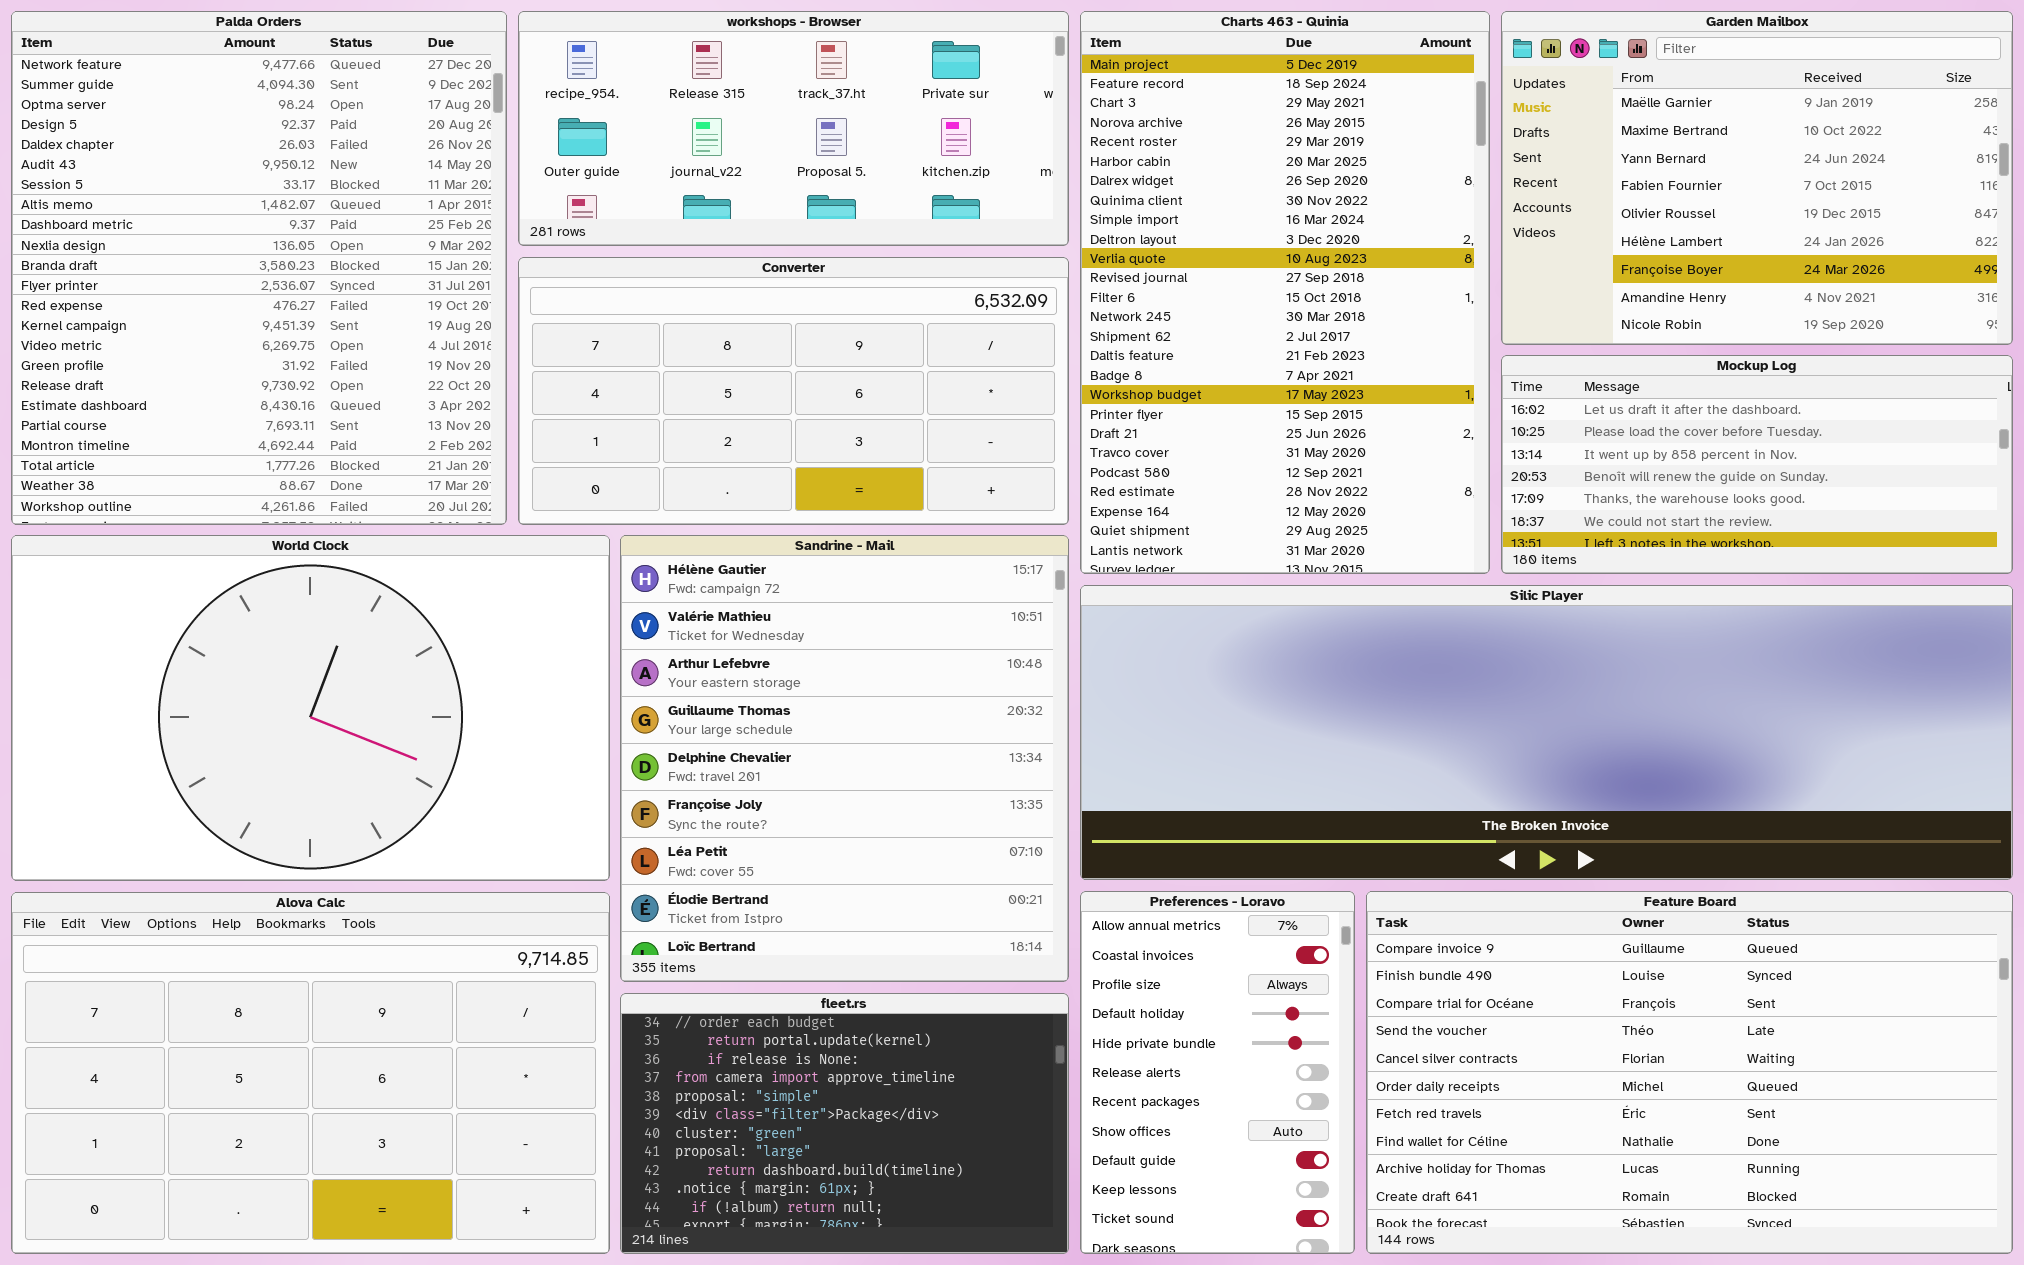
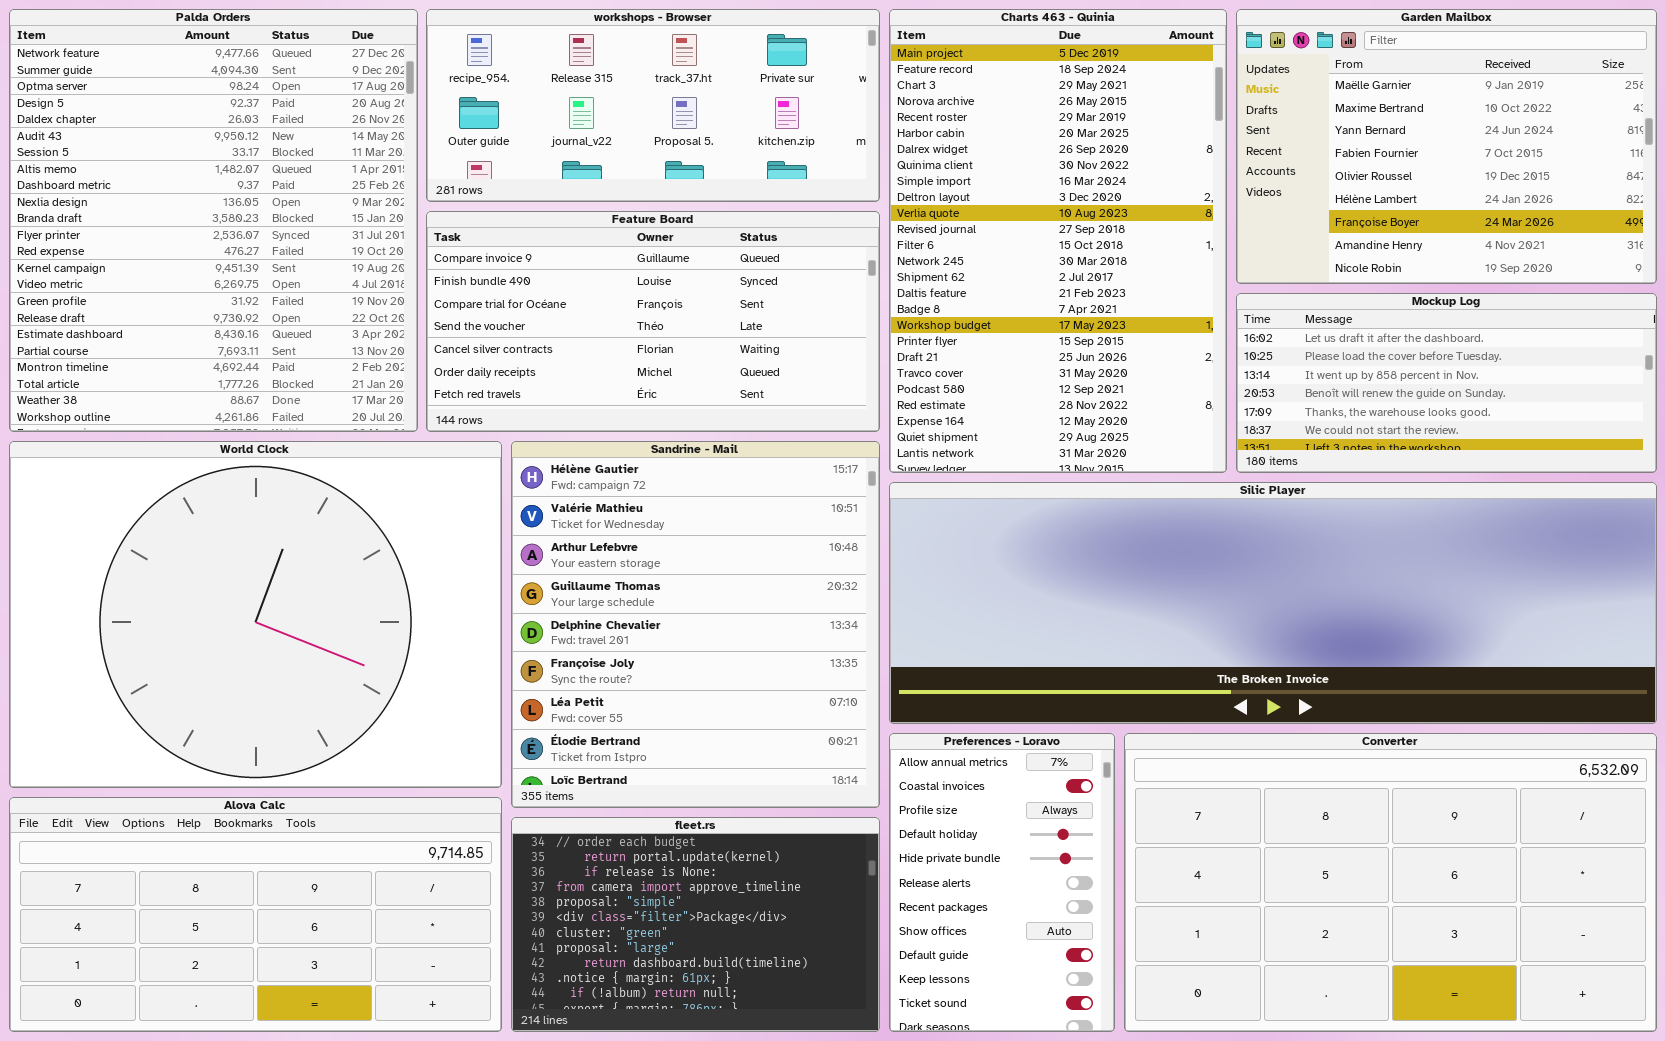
Converter: [518,257,1069,525] -> [1124,733,1657,1032], moved, resized
World Clock: [11,535,610,881] -> [9,441,502,788], resized
Feature Board: [1366,891,2013,1254] -> [426,211,880,432], moved, resized
Alova Calc: [11,892,610,1254] -> [9,797,502,1032], resized

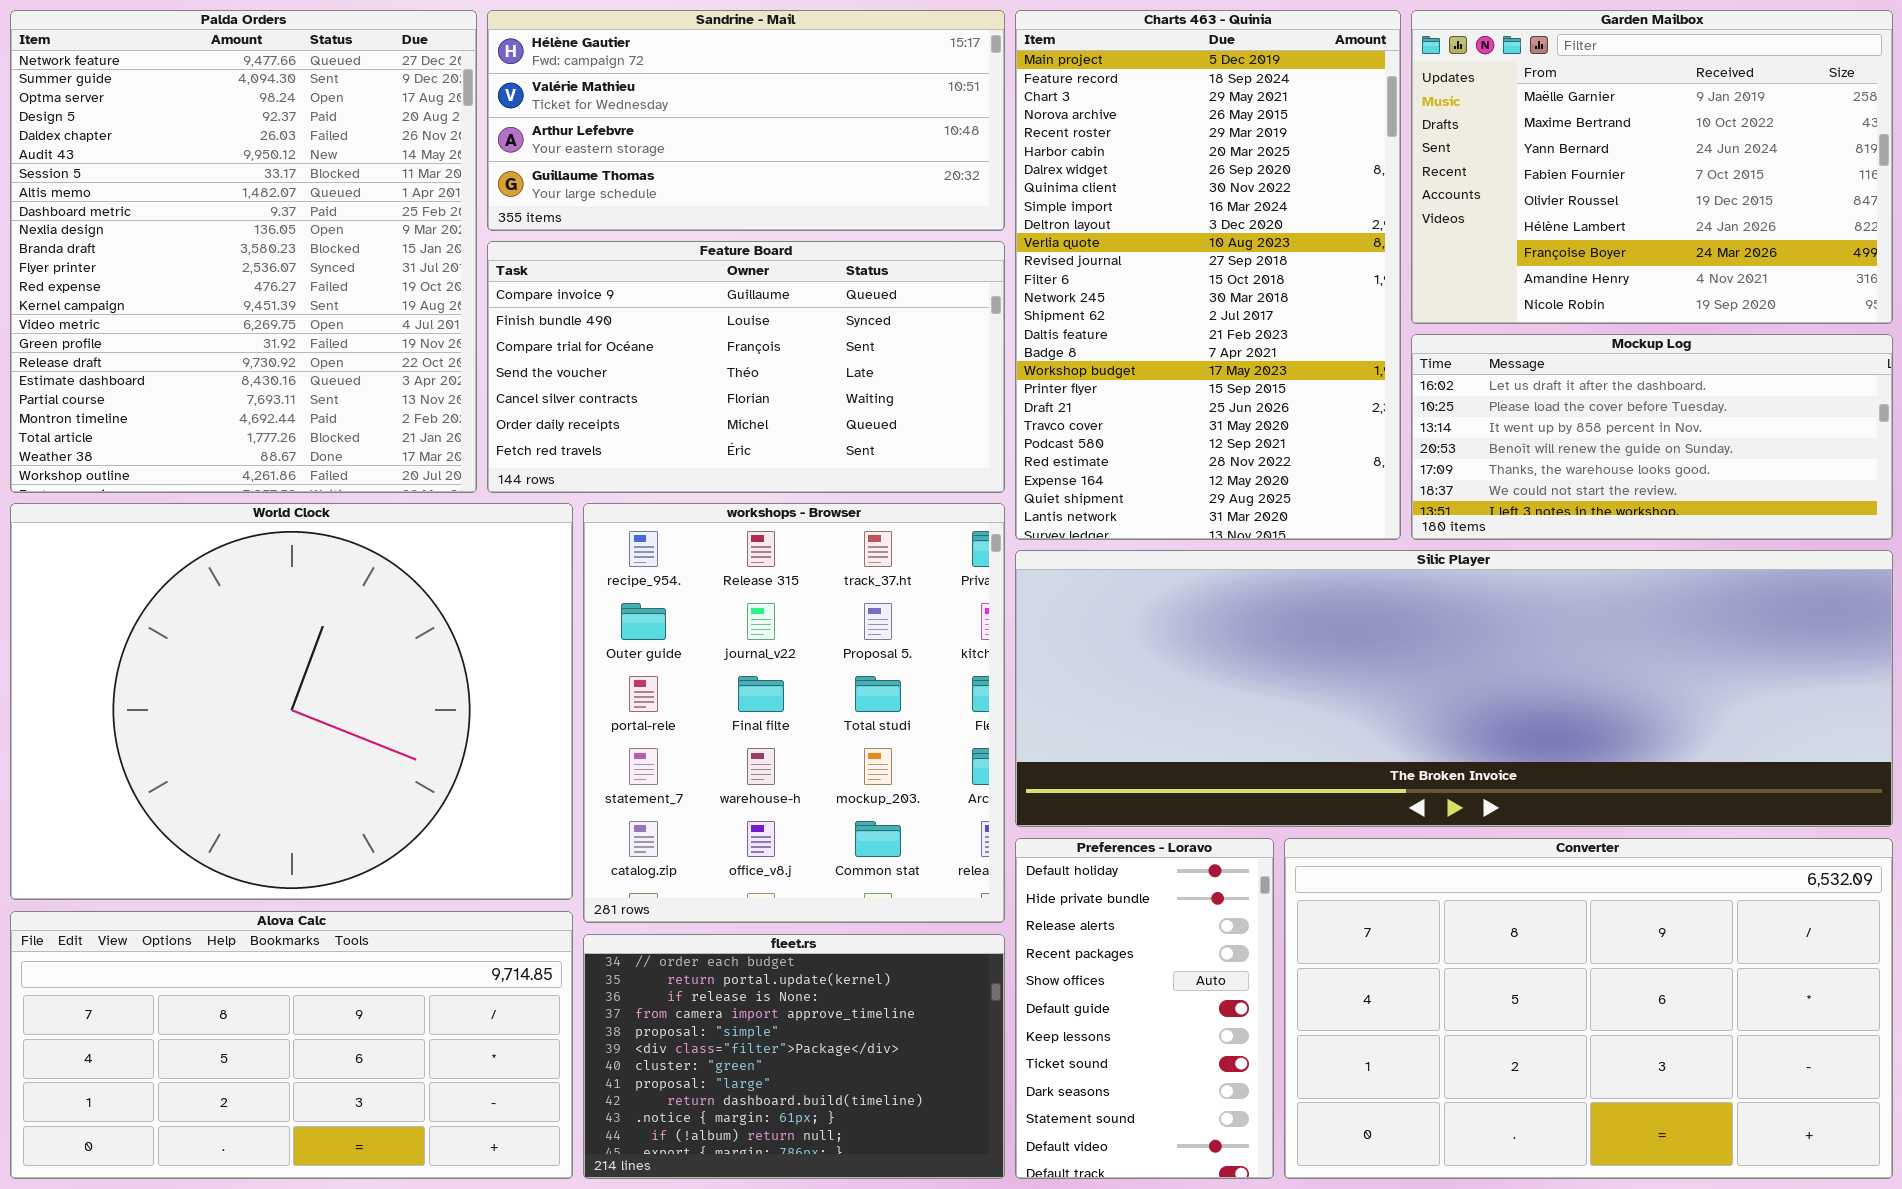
workshops - Browser: [426,9,880,202] -> [583,503,1005,923], moved, resized
Sandrine - Mail: [511,441,880,808] -> [487,10,1005,231], moved, resized
Preferences - Loravo: [889,733,1115,1032] -> [1015,838,1274,1179], scrolled down 3 rows

